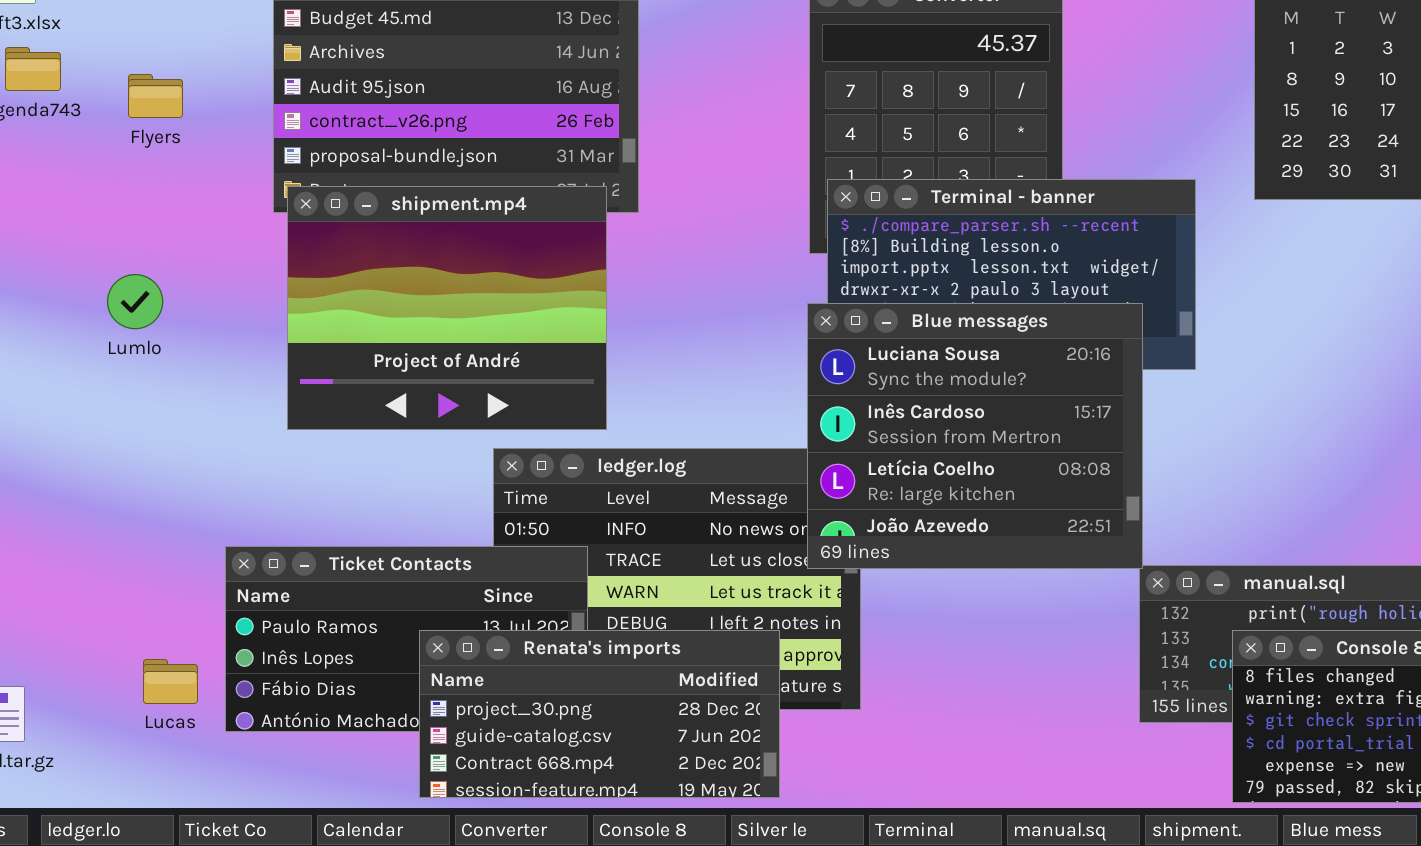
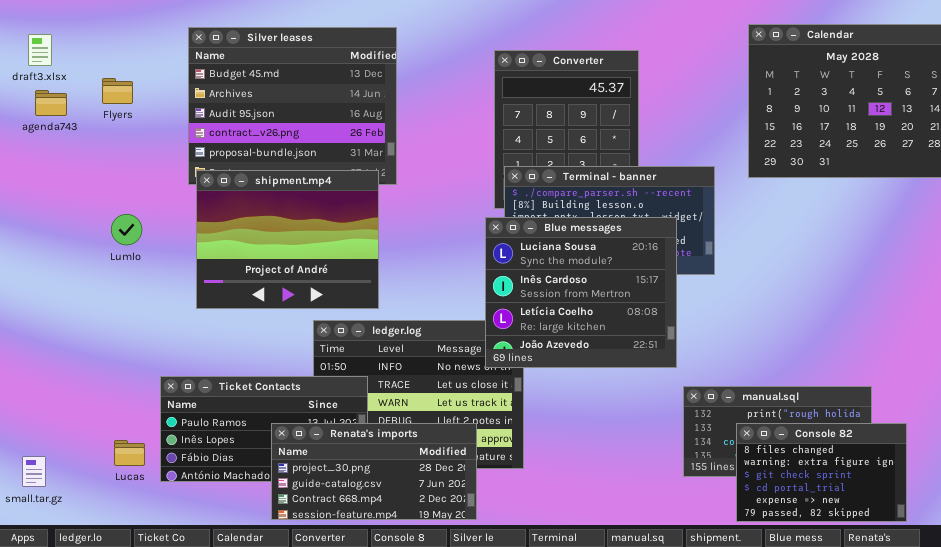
Flyers: [128,74,183,118] -> [102,78,133,104], moved
Lumlo: [107,274,163,329] -> [111,214,142,245], moved
Blue messages: [807,303,1143,569] -> [485,217,677,368], moved

